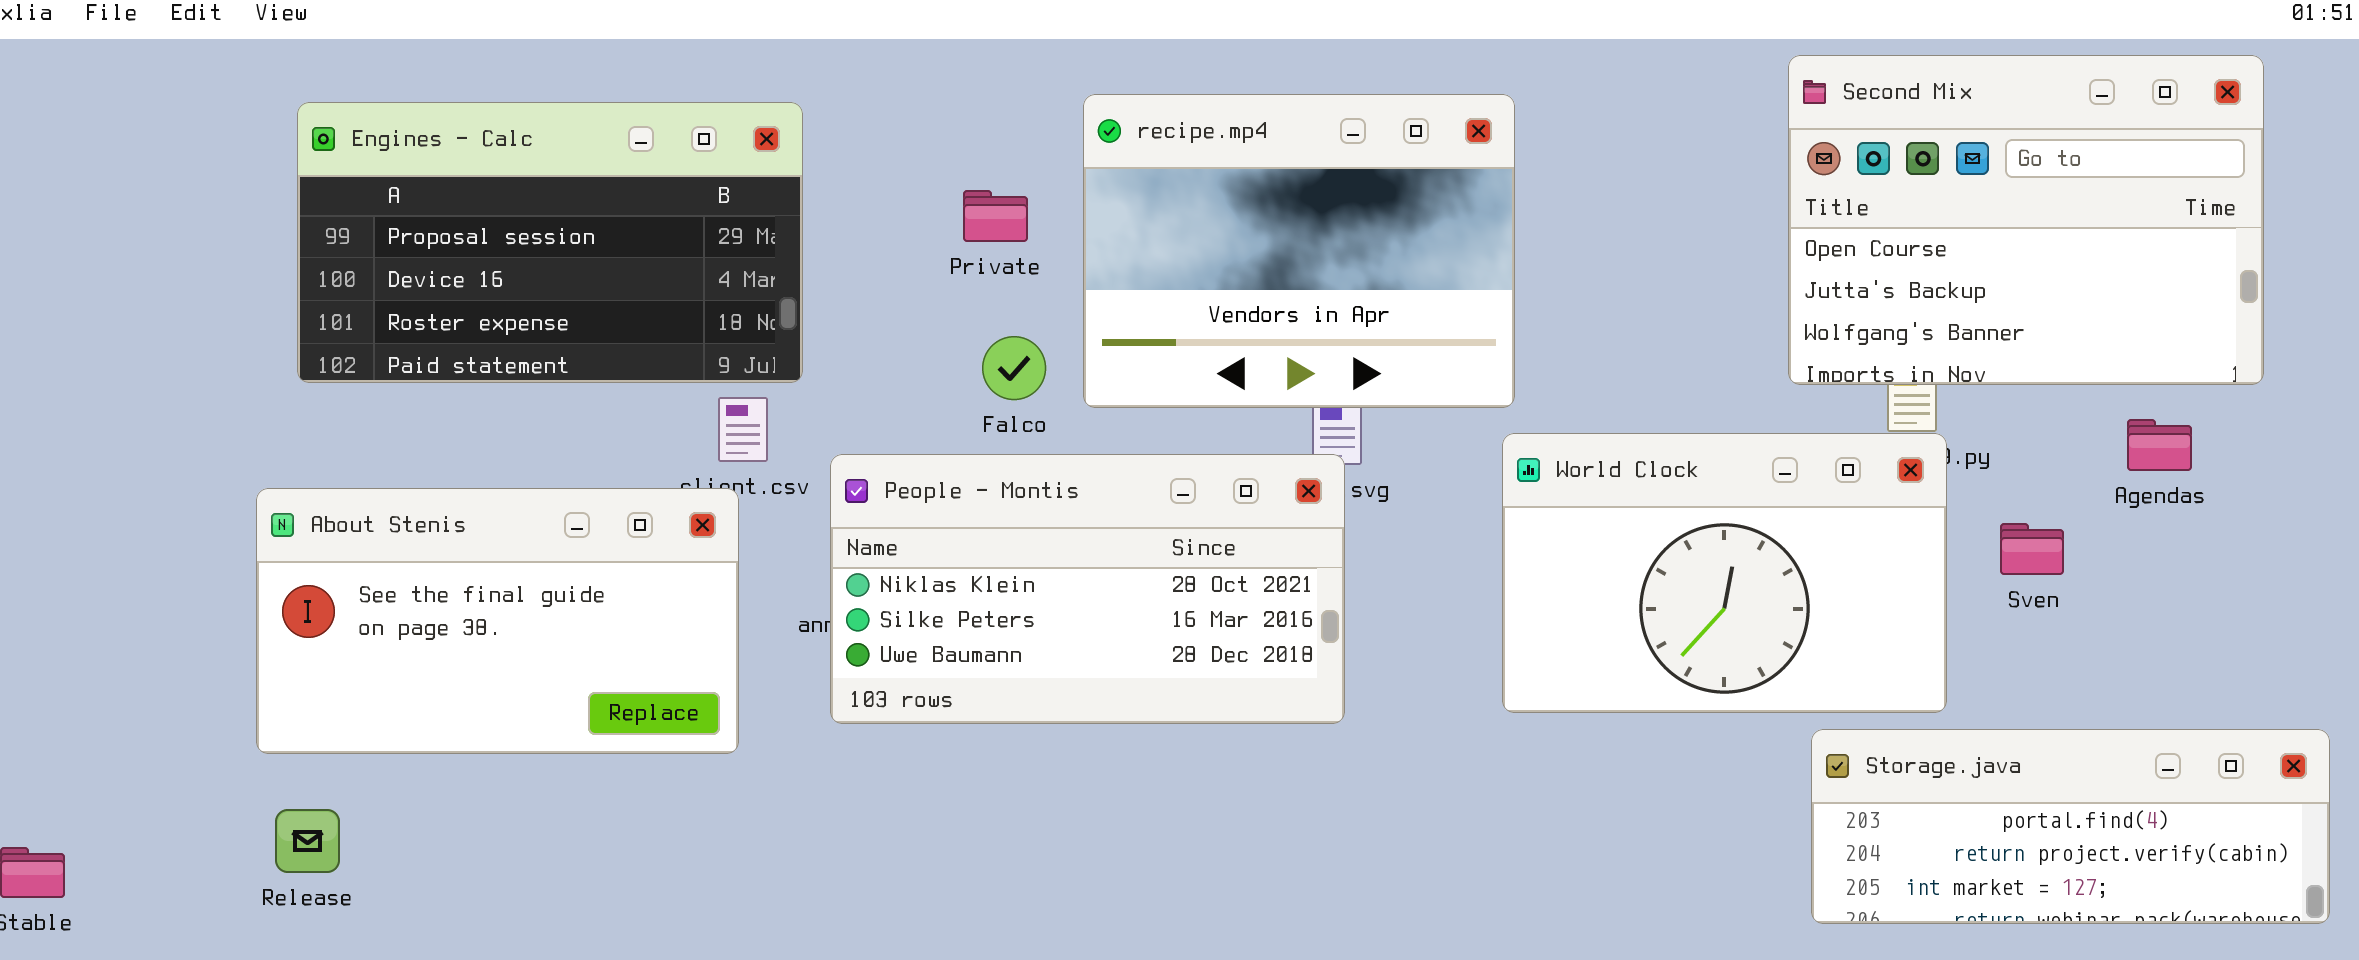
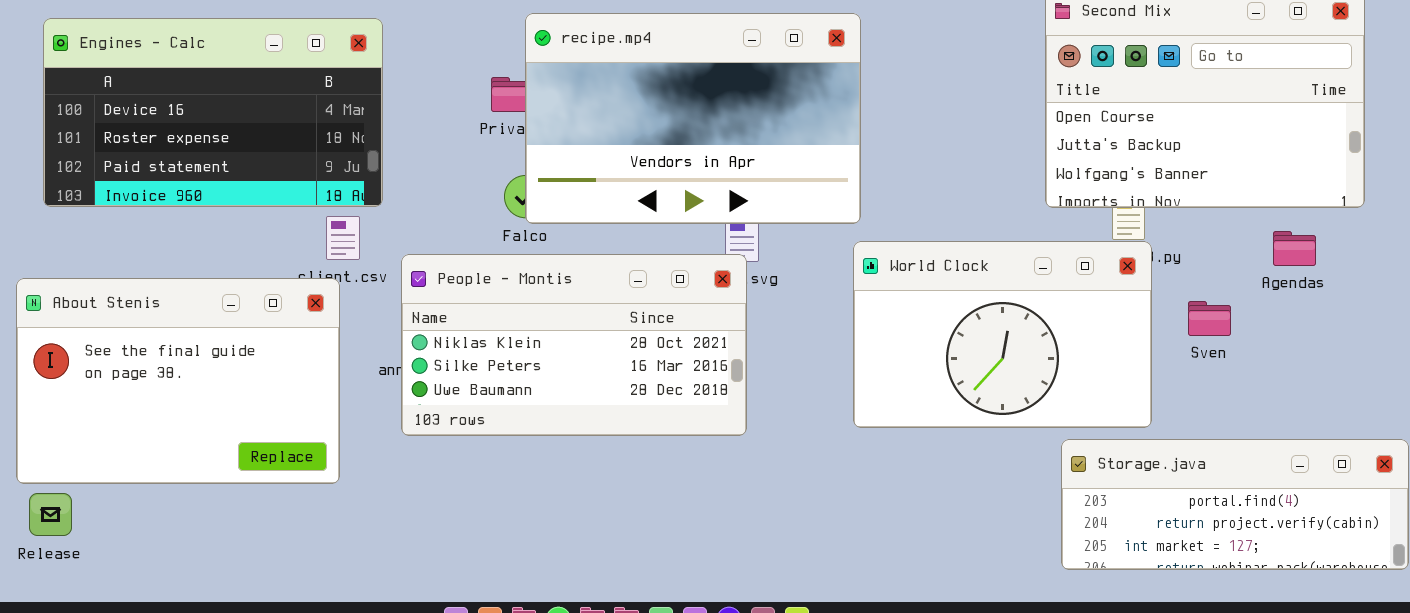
recipe.mp4: [1083,94,1515,408] -> [525,13,861,224], resized
Engines - Calc: [297,102,803,383] -> [43,18,383,207], scrolled down 1 row
About Stenis: [256,488,739,754] -> [16,278,340,484], resized

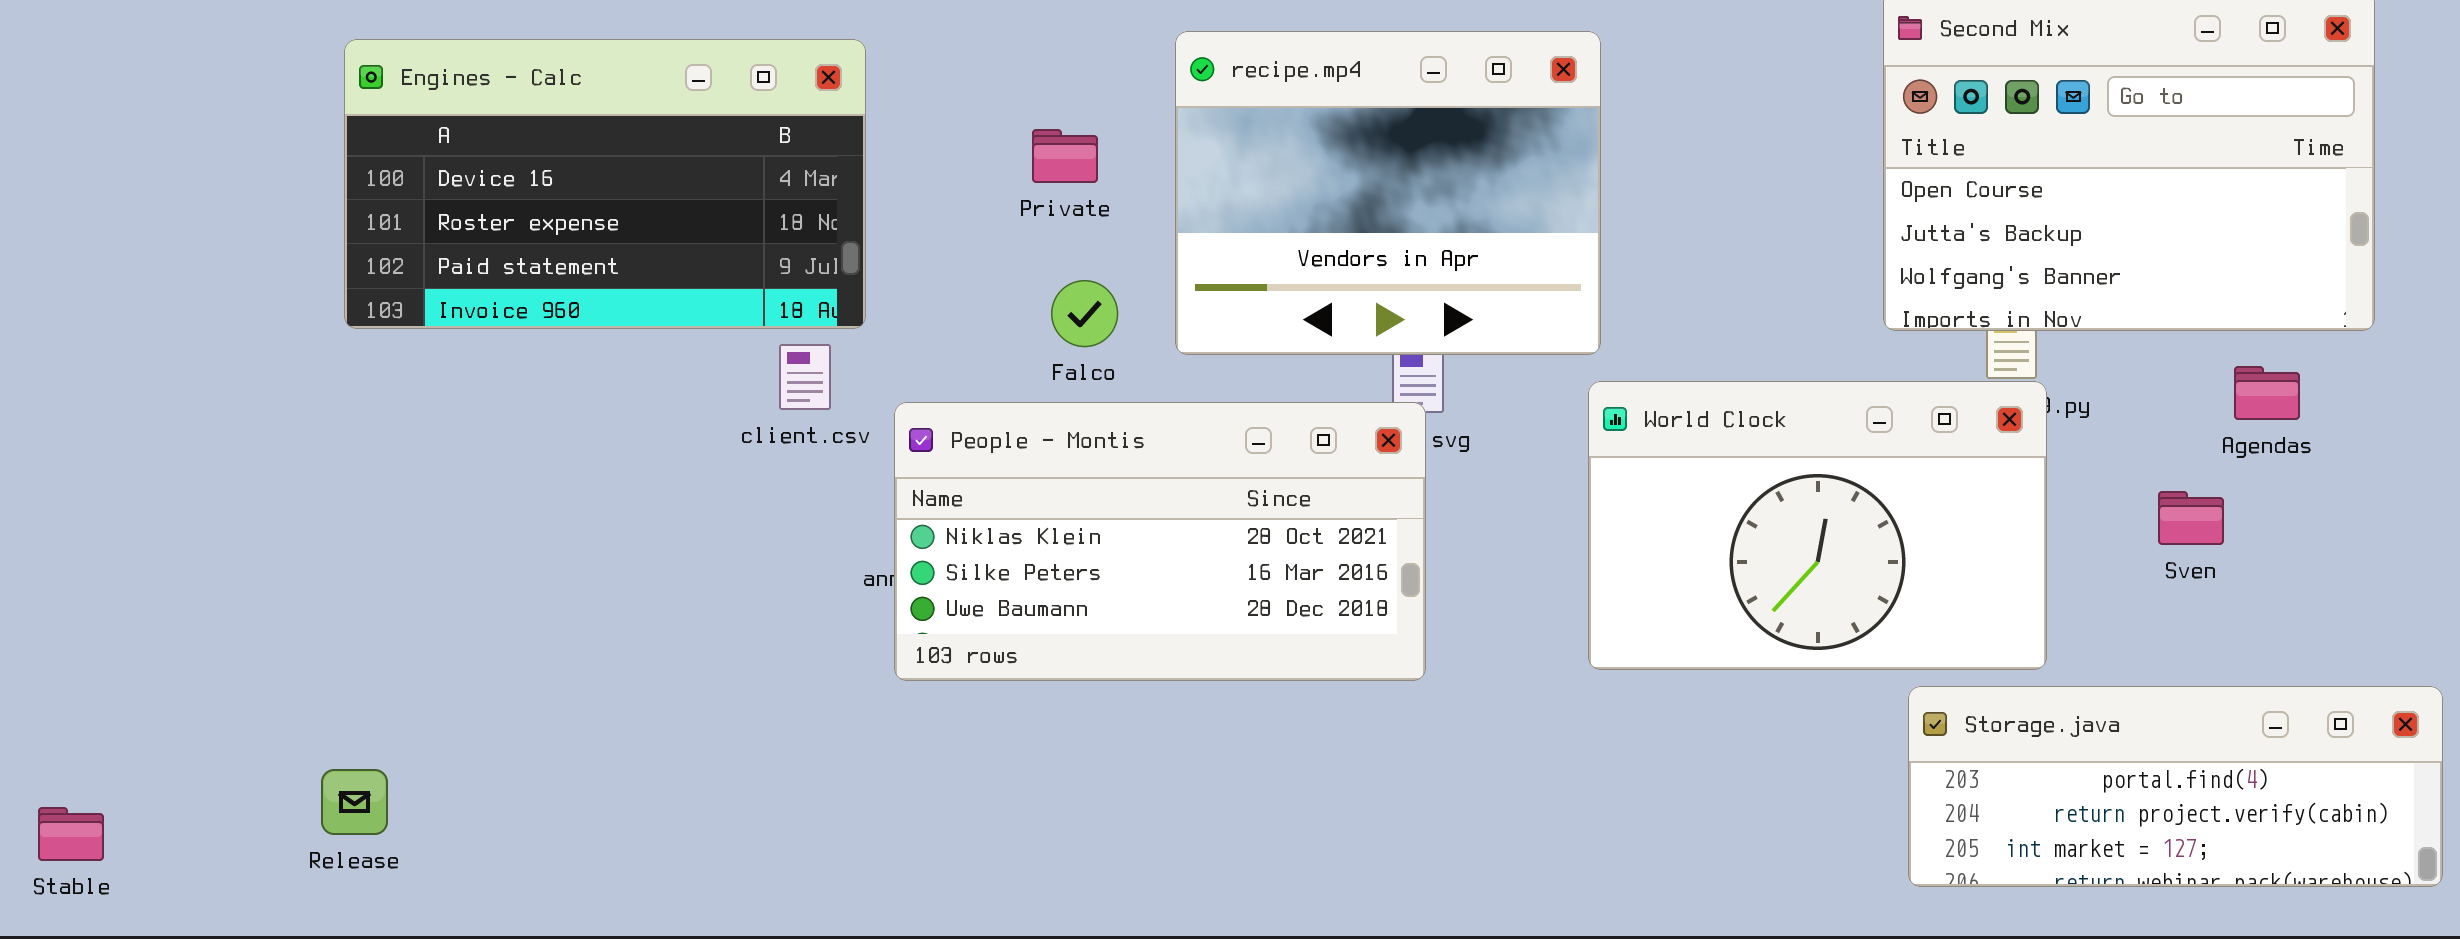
recipe.mp4: [525,13,861,224] -> [1175,31,1601,355], resized
About Stenis: [16,278,340,484] -> none, closed
Sven: [1188,301,1231,336] -> [2158,491,2224,545], moved

